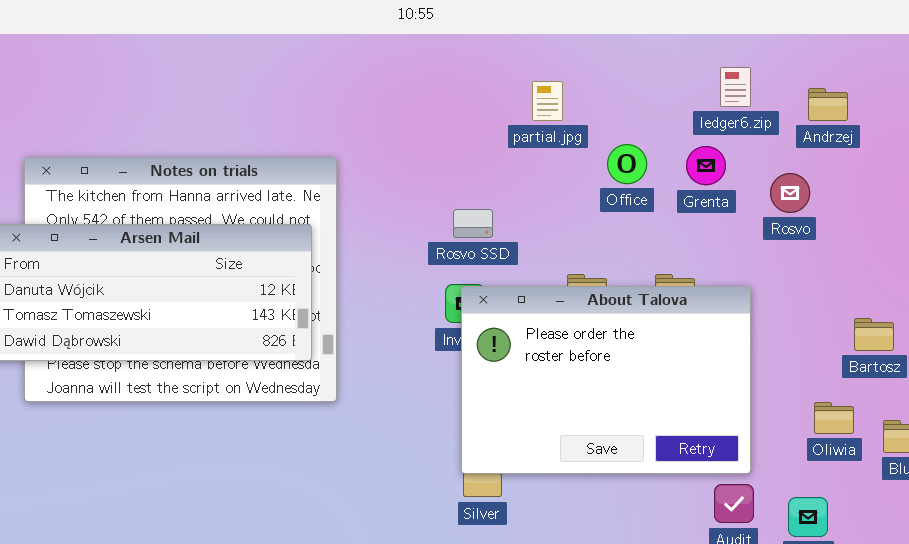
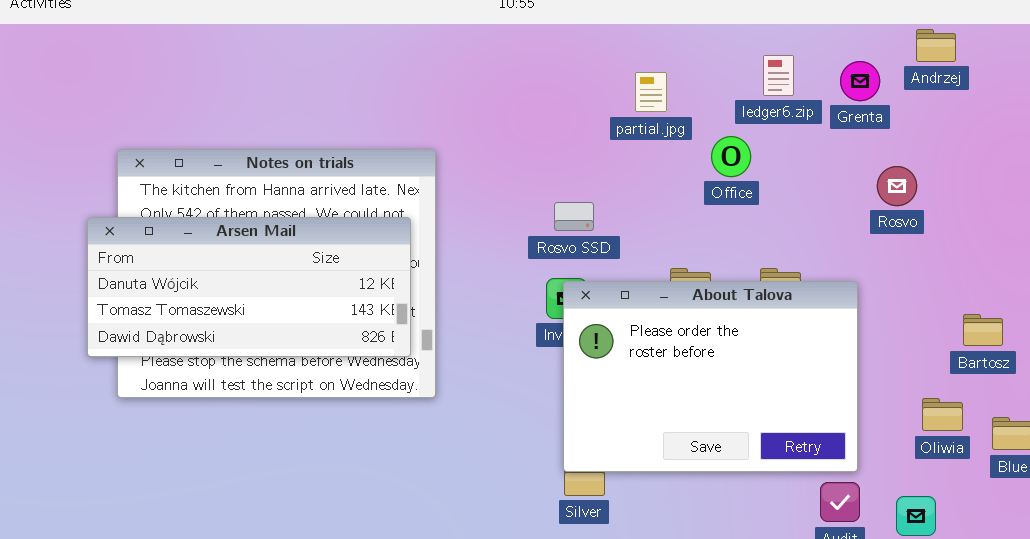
ledger6.zip: [720,67,751,107] -> [763,55,794,96], moved
Andrzej: [808,88,848,121] -> [916,29,956,62], moved
Grenta: [686,146,726,185] -> [840,61,880,101], moved

